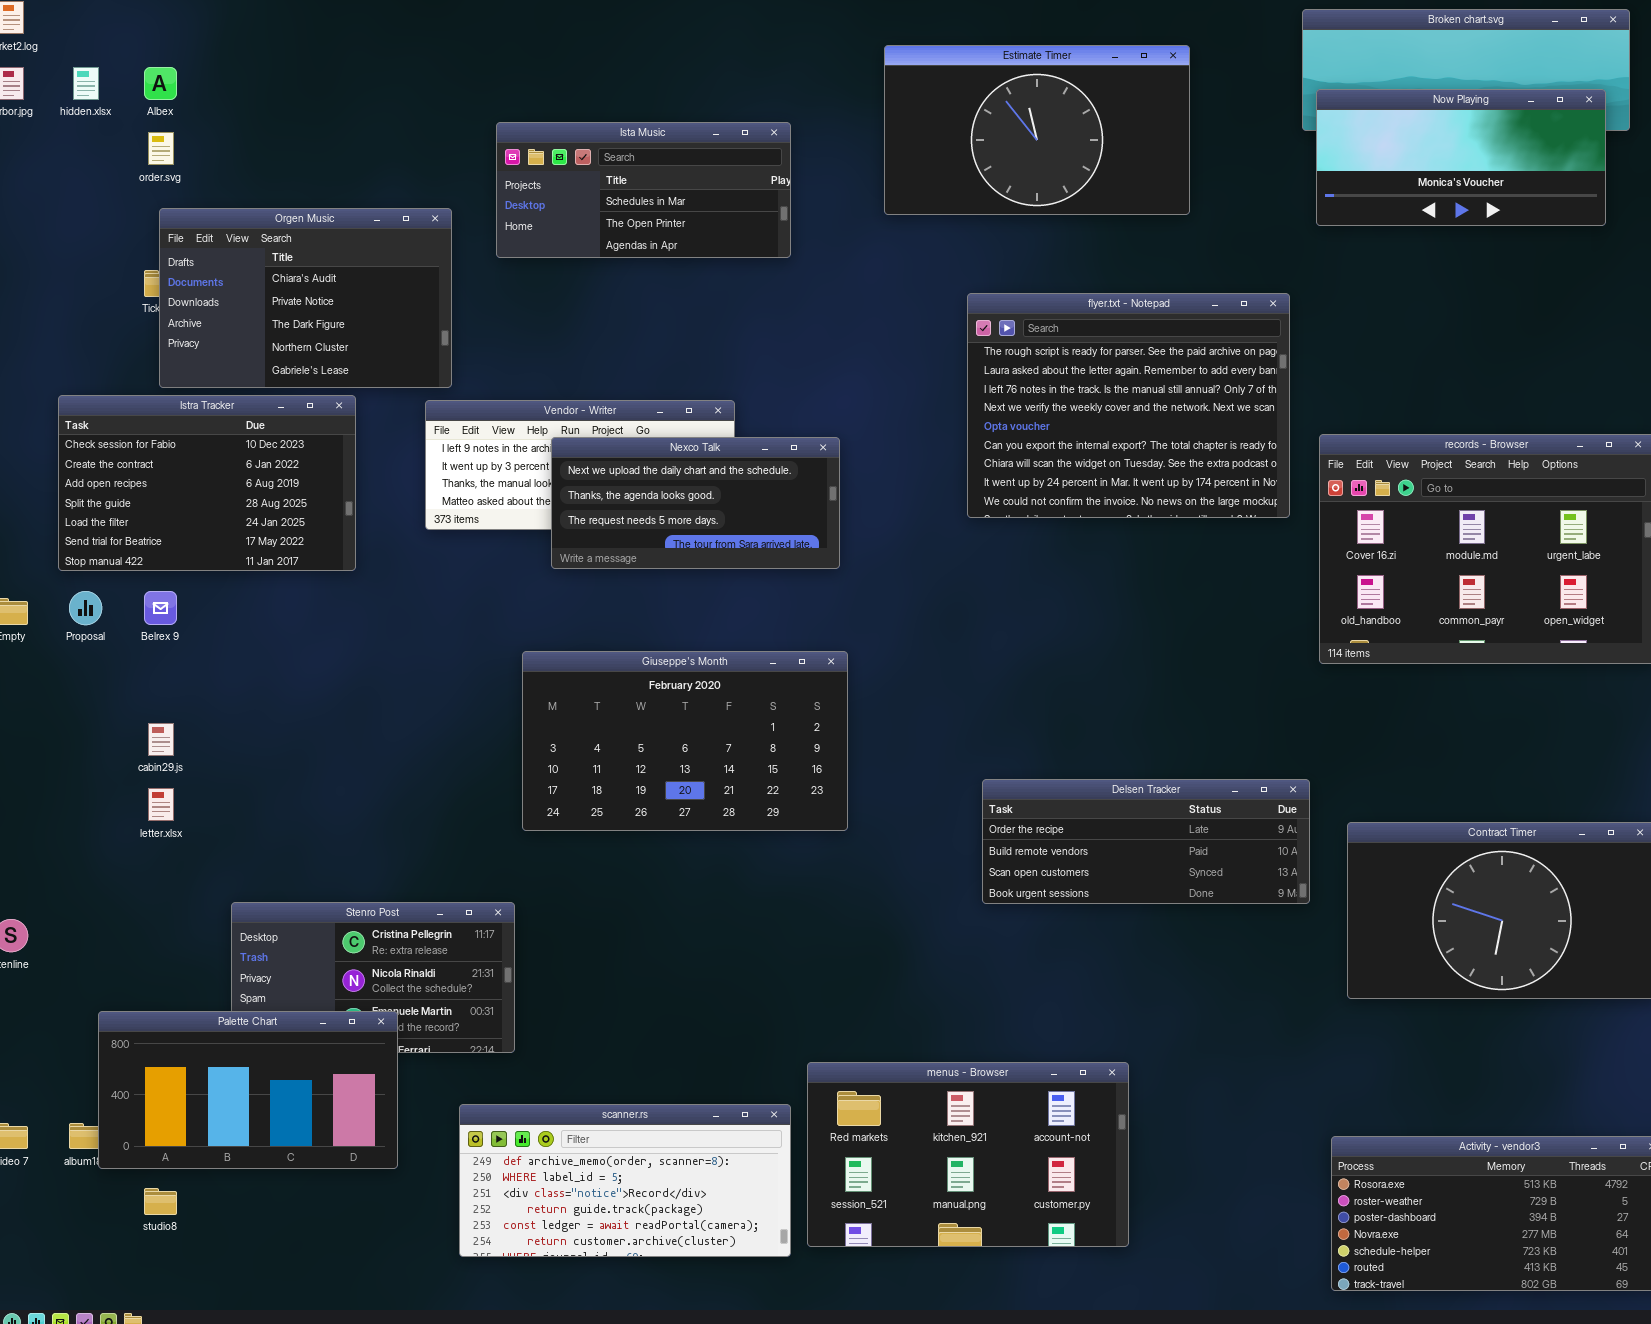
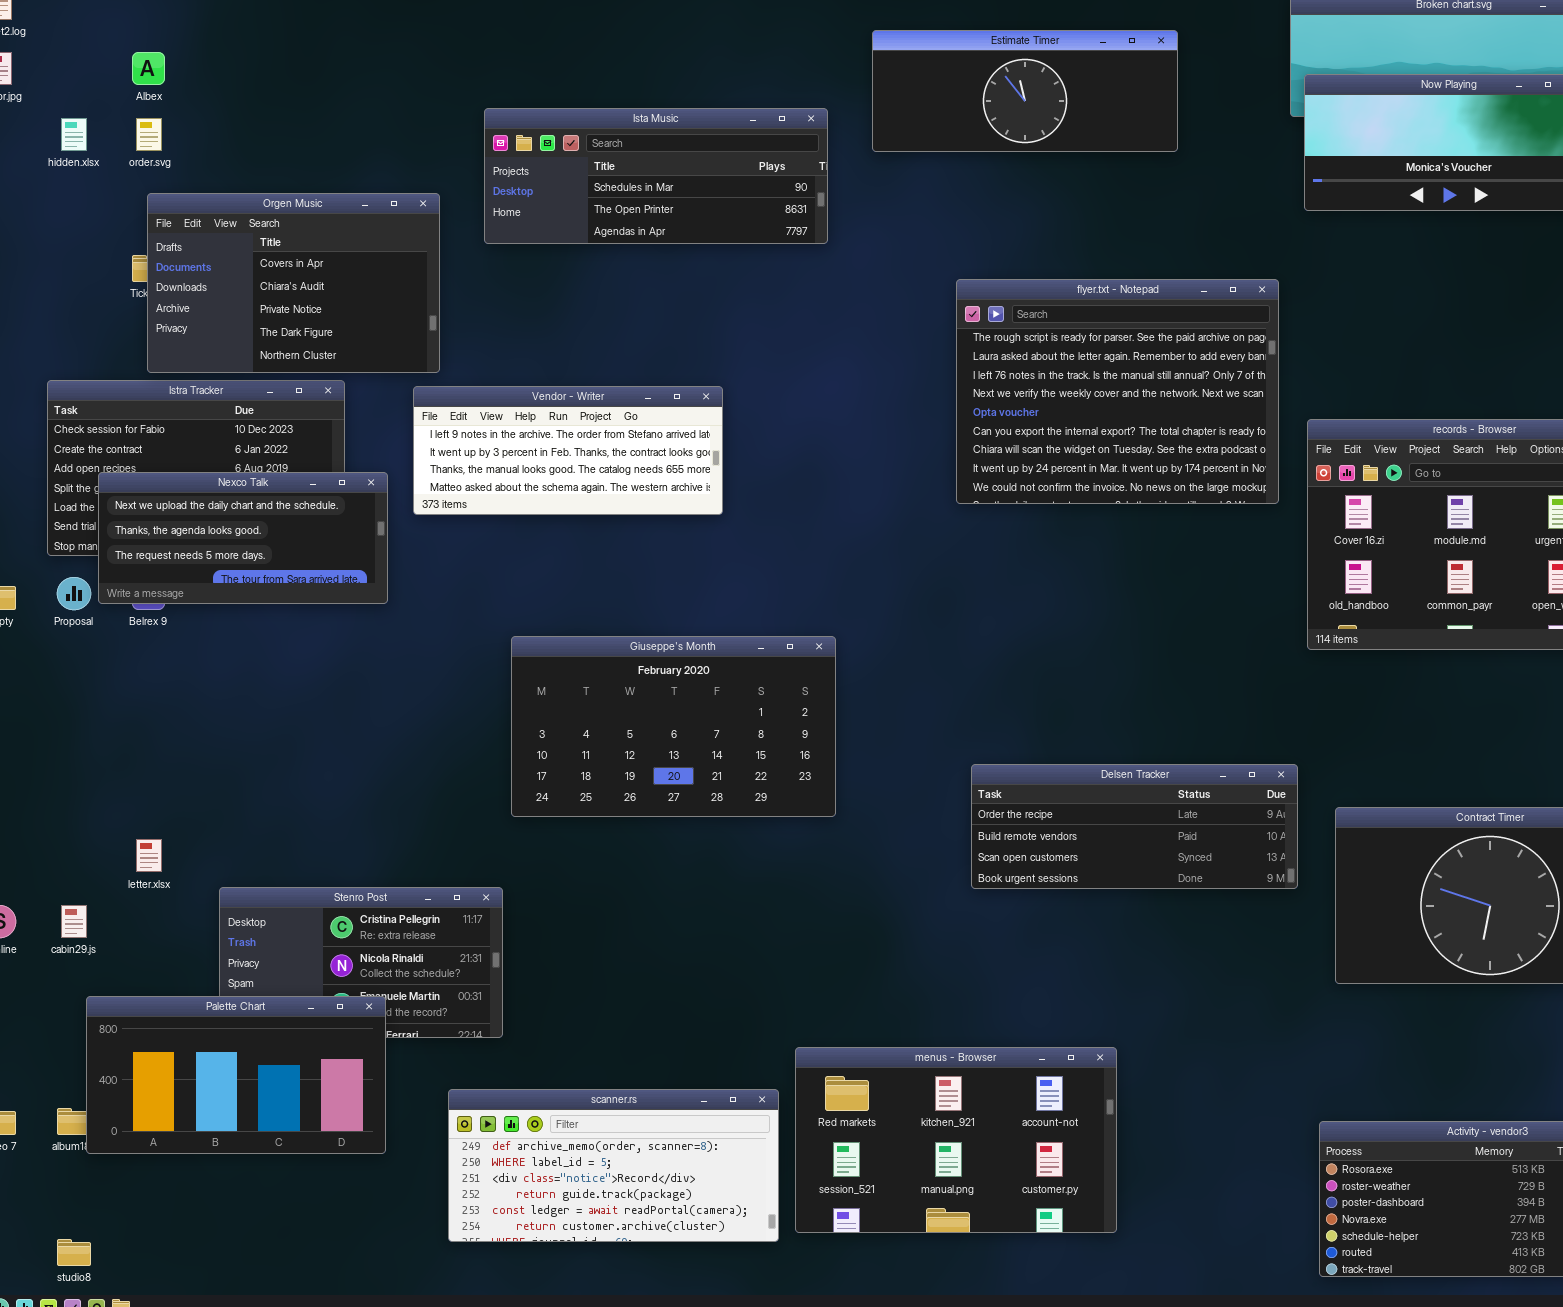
Estimate Timer: [884,45,1190,215] -> [872,30,1178,152], resized
hidden.xlsx: [73,67,99,100] -> [61,118,87,151], moved
Ista Music: [496,122,791,258] -> [484,108,828,244], resized
Orgen Music: [159,208,452,388] -> [147,193,440,373], scrolled up 1 row
Nexco Talk: [551,437,840,569] -> [98,472,388,604], moved
cabin29.js: [148,723,174,756] -> [61,905,87,938], moved
letter.xlsx: [148,788,174,821] -> [136,839,162,872], moved
studio8: [144,1188,177,1215] -> [57,1239,91,1266], moved

